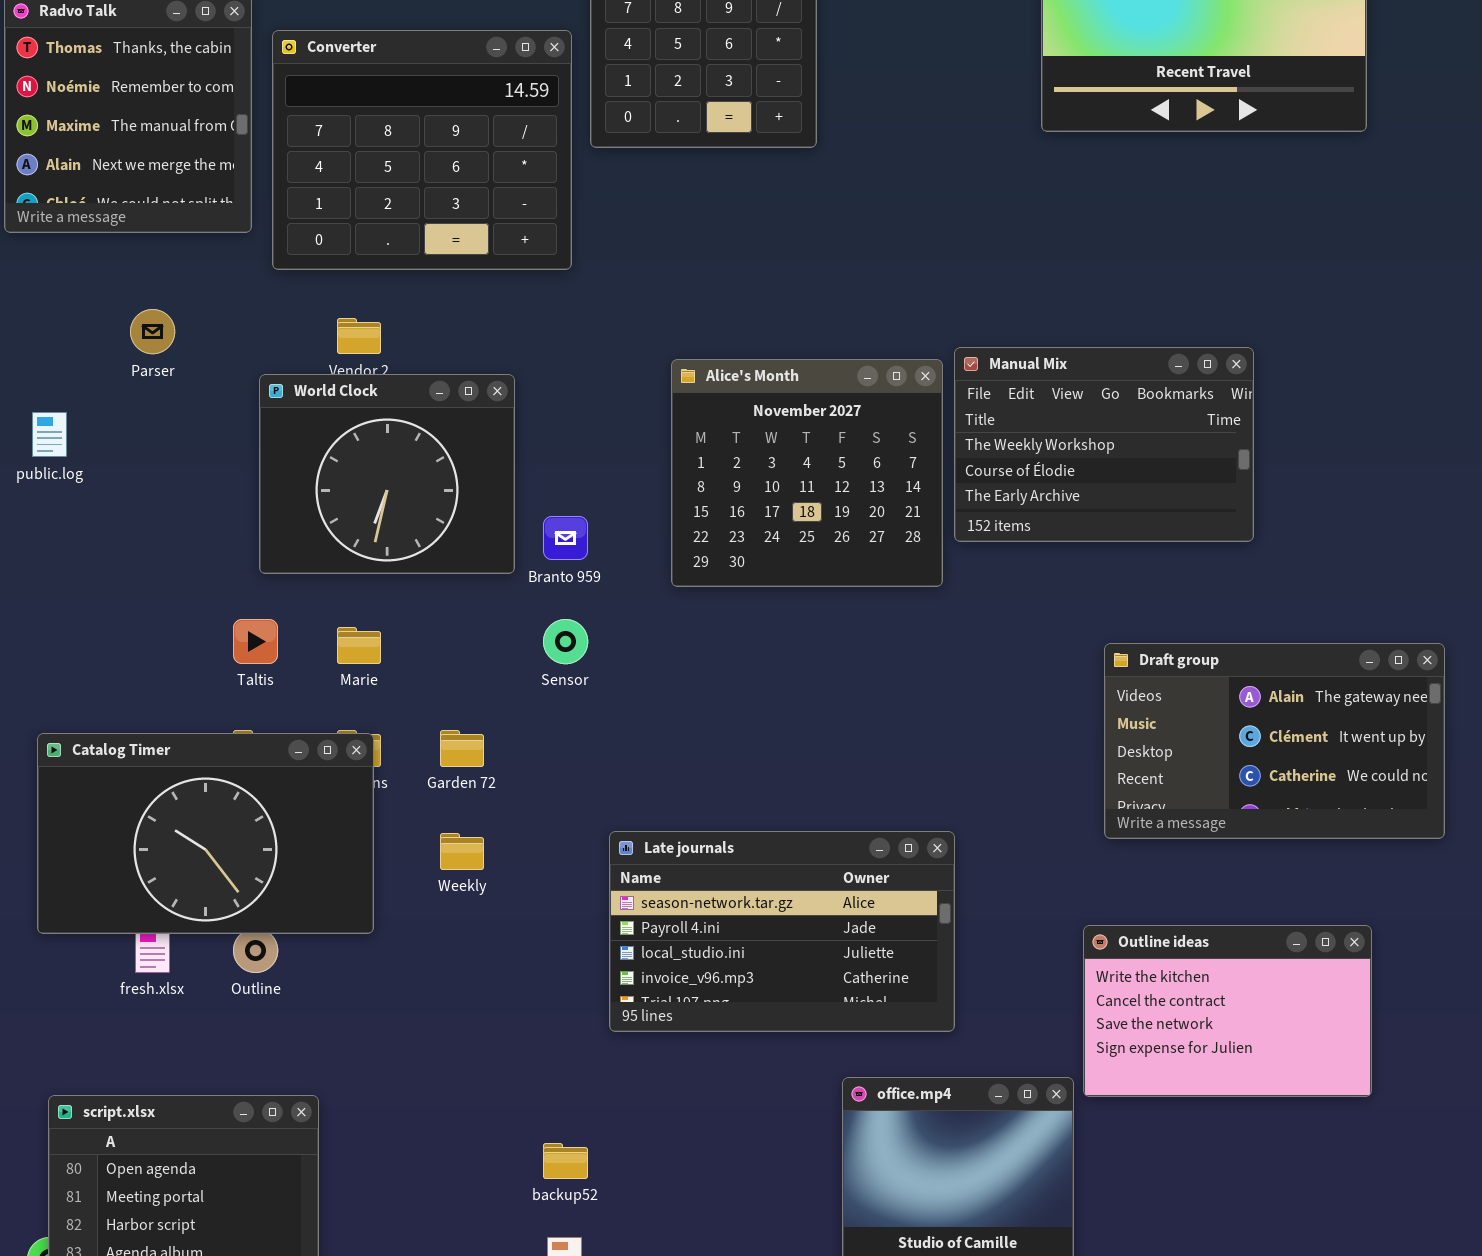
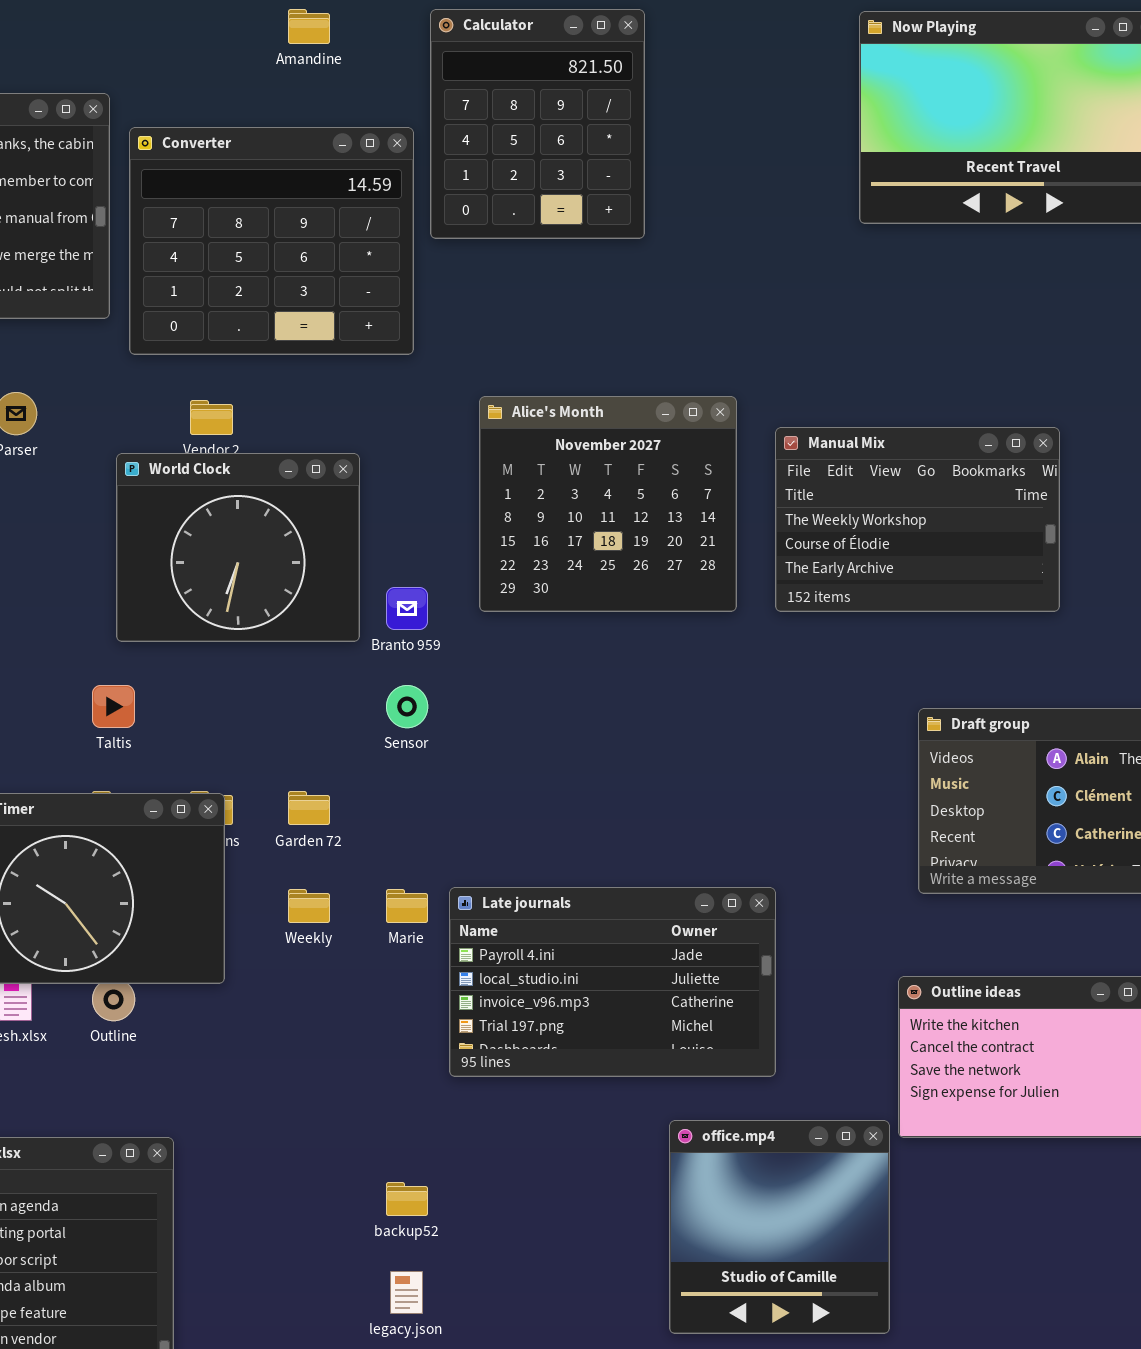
Alice's Month: [671,359,943,587] -> [479,396,737,612], moved
Marie: [337,627,381,664] -> [386,889,428,923], moved
Late journals: [609,831,955,1032] -> [449,887,776,1077], scrolled down 1 row

